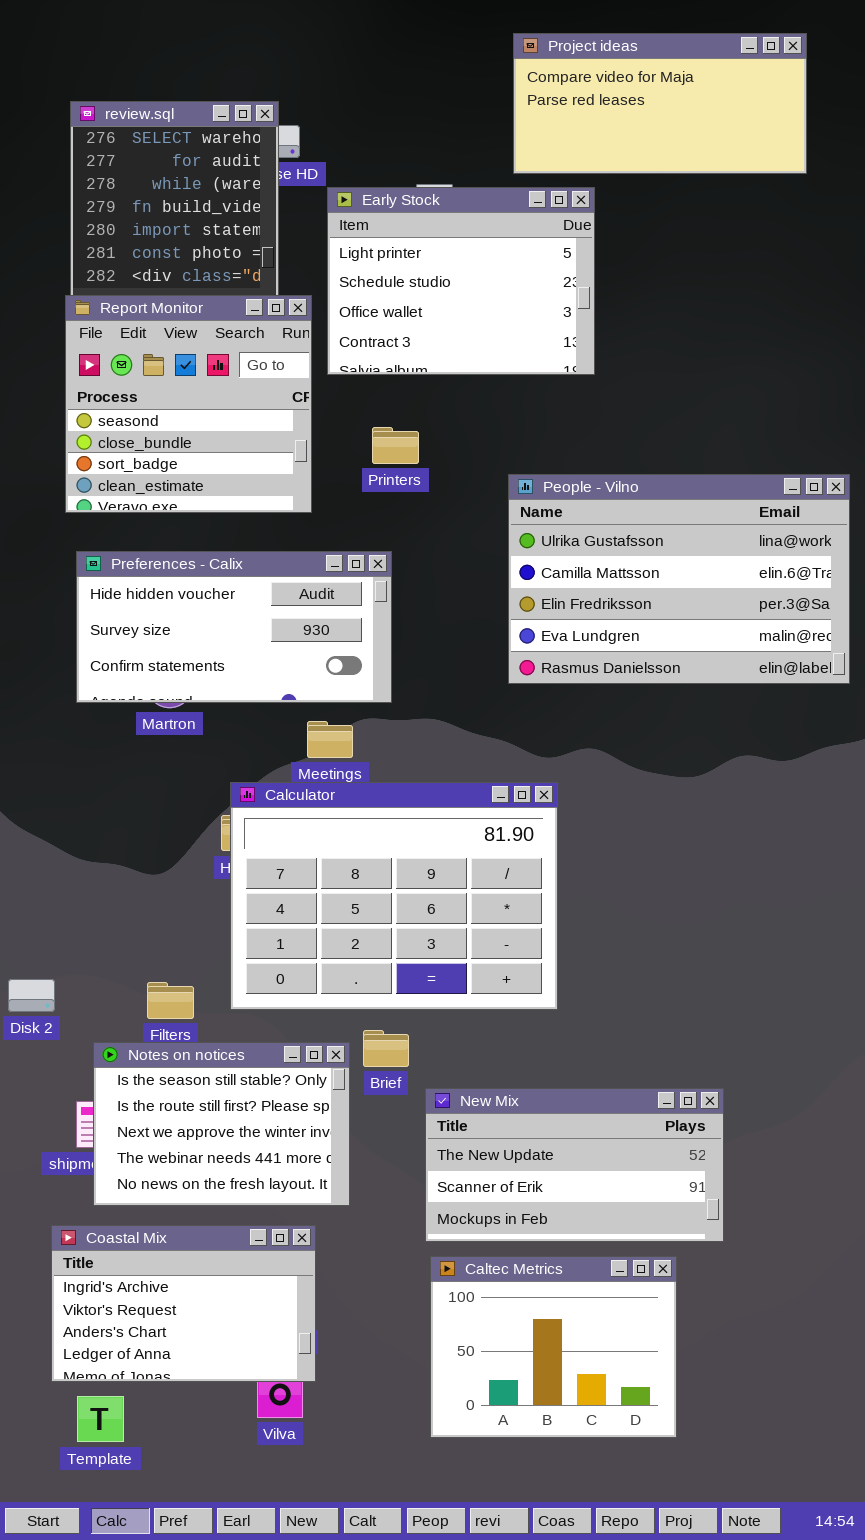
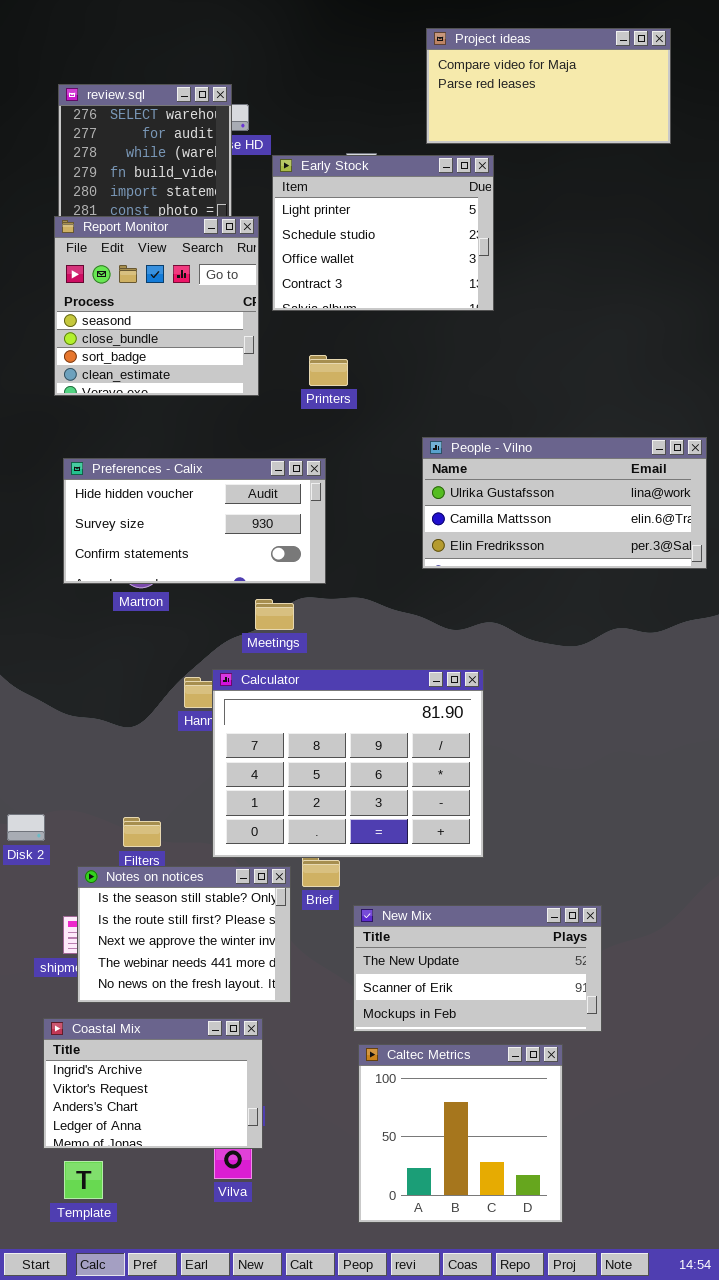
Report Monitor: [65,295,312,513] -> [54,216,259,396], moved
People - Vilno: [508,474,850,684] -> [422,437,707,569], resized
Calculator: [230,782,558,1010] -> [212,669,484,858], moved
Caltec Metrics: [430,1256,677,1438] -> [358,1044,563,1223], resized

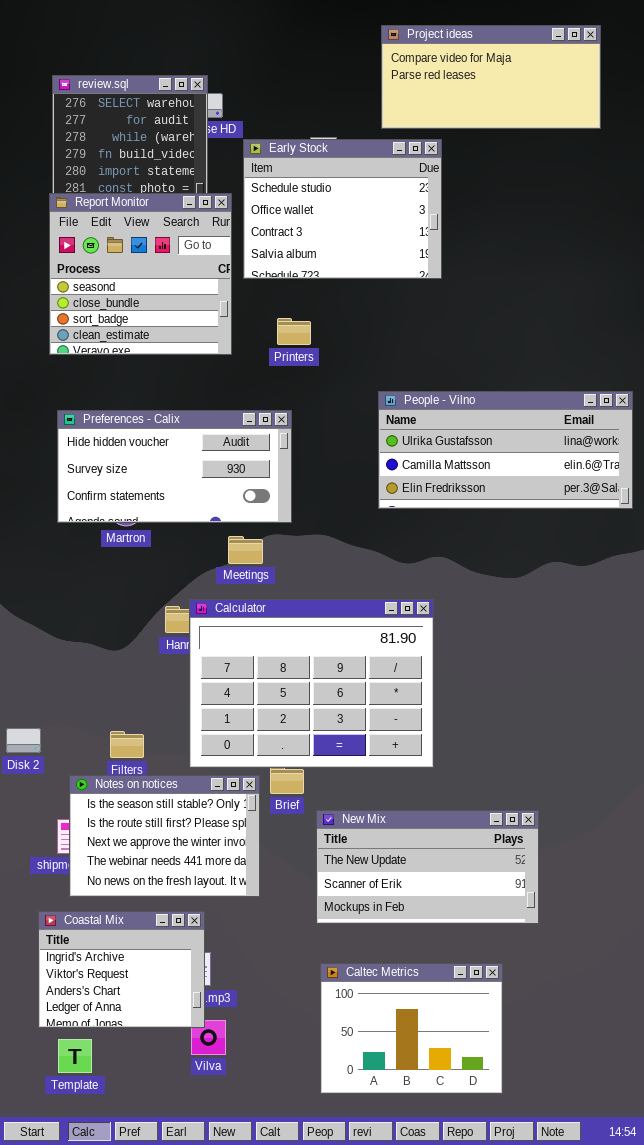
Early Stock: [272,155,494,311] -> [243,139,442,279], scrolled down 1 row
Coastal Mix: [43,1018,263,1149] -> [38,911,205,1028], resized
Caltec Metrics: [358,1044,563,1223] -> [320,963,503,1094], resized

